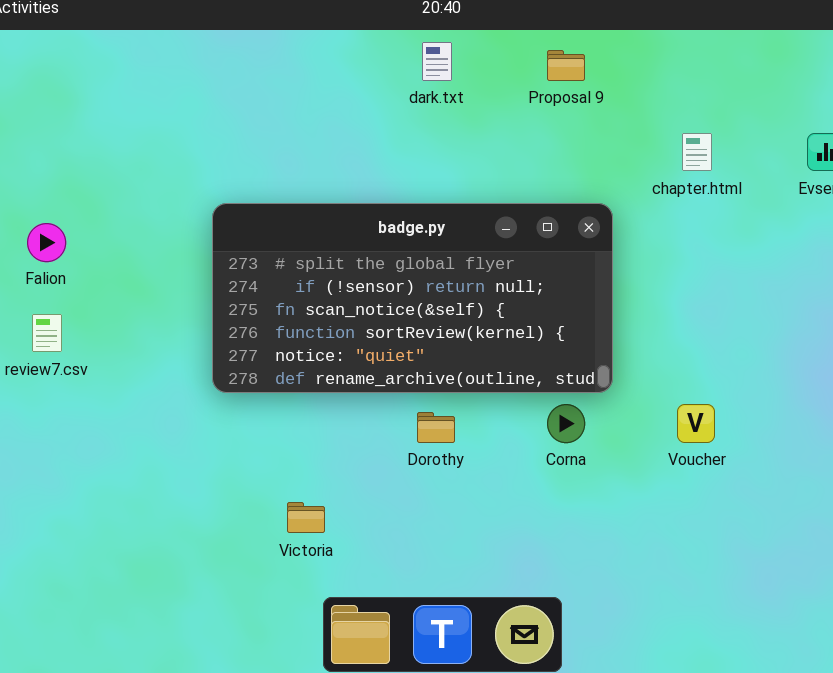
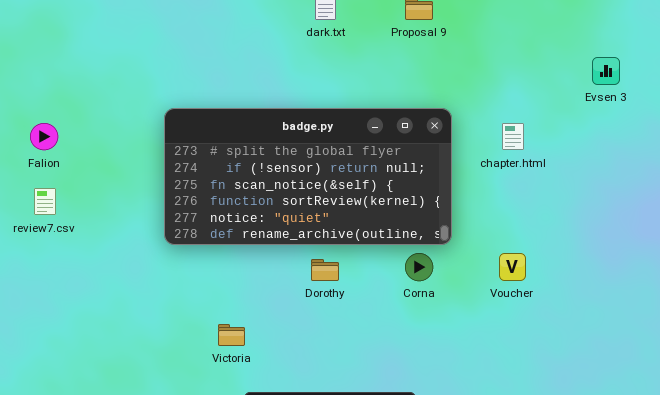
chapter.html: [682,133,712,171] -> [502,123,524,150], moved

